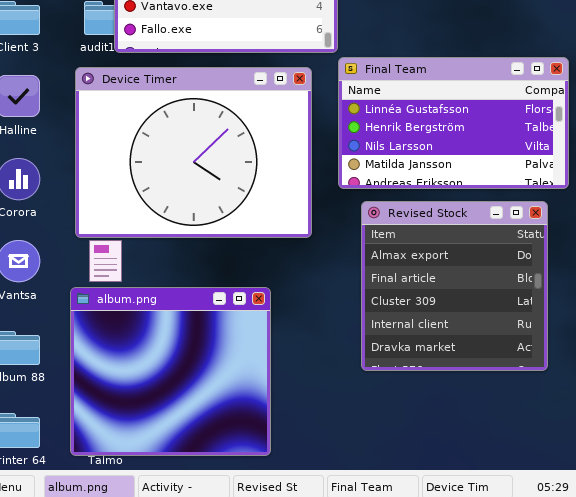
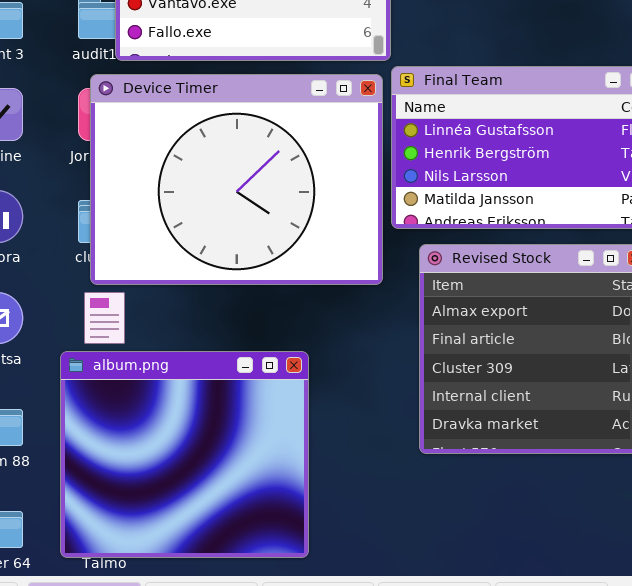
Device Timer: [75,67,312,238] -> [90,74,383,285], moved

